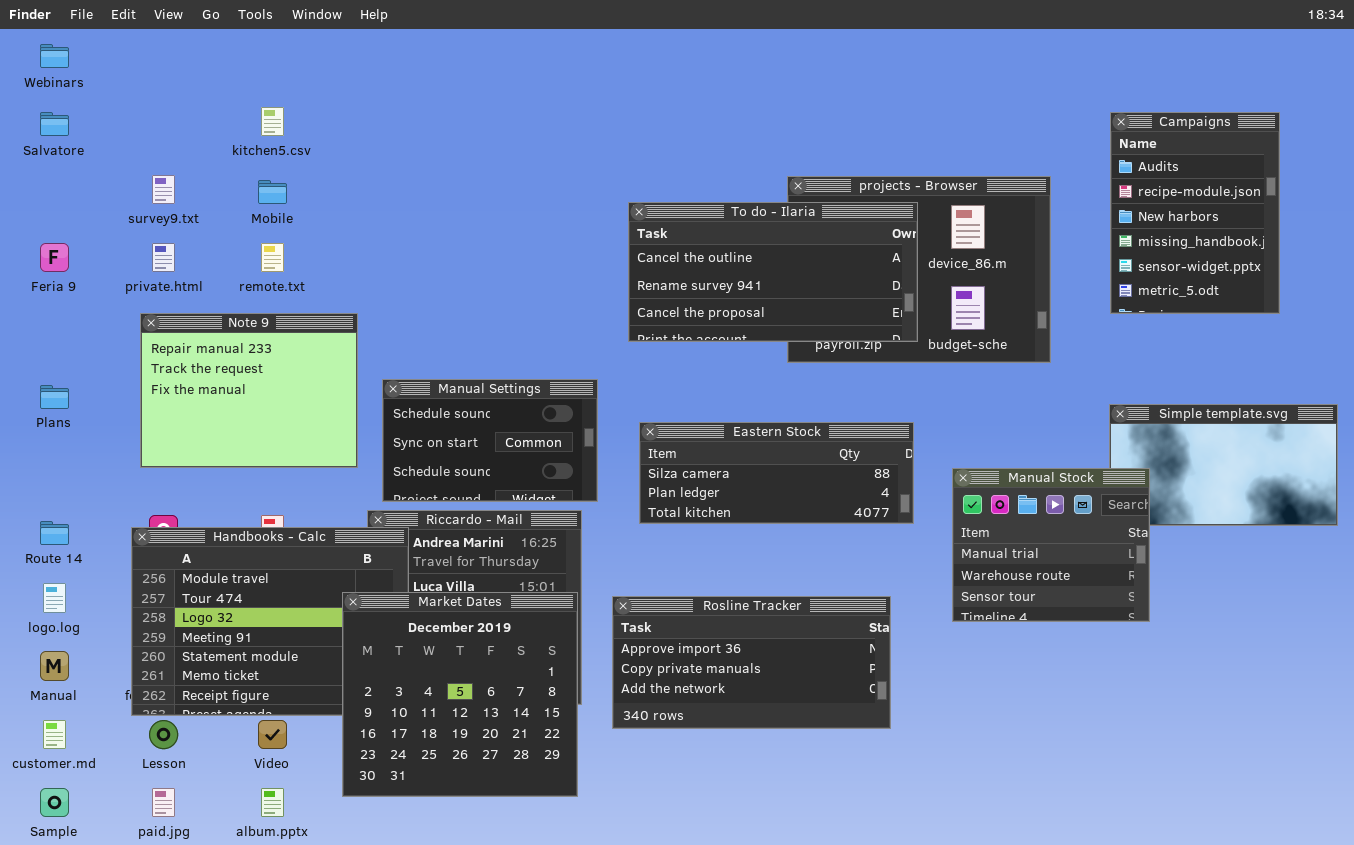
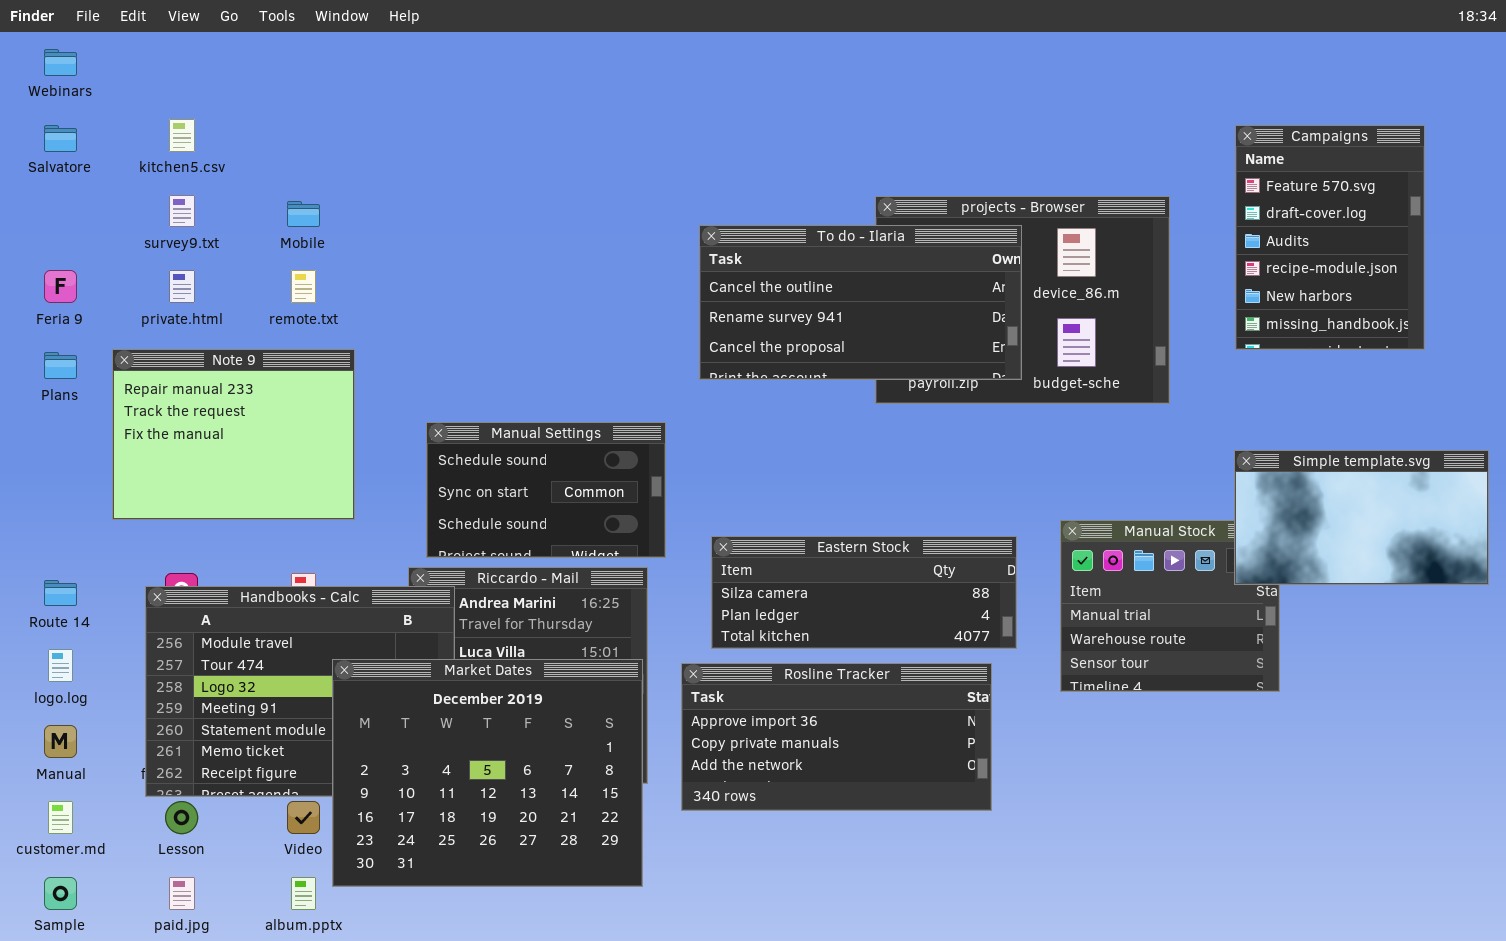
kitchen5.csv: [261,107,284,136] -> [169,119,195,152], moved
Campaigns: [1110,112,1280,314] -> [1235,125,1425,350], scrolled up 2 rows
Note 9: [140,313,358,468] -> [112,349,355,520], moved
Plans: [40,385,69,409] -> [44,352,77,379], moved
Simple template.svg: [1109,404,1338,526] -> [1234,450,1489,585], raised
Eastern Stock: [639,422,914,524] -> [711,536,1017,649], moved
Market Dates: [342,592,578,797] -> [332,659,643,887], resized

